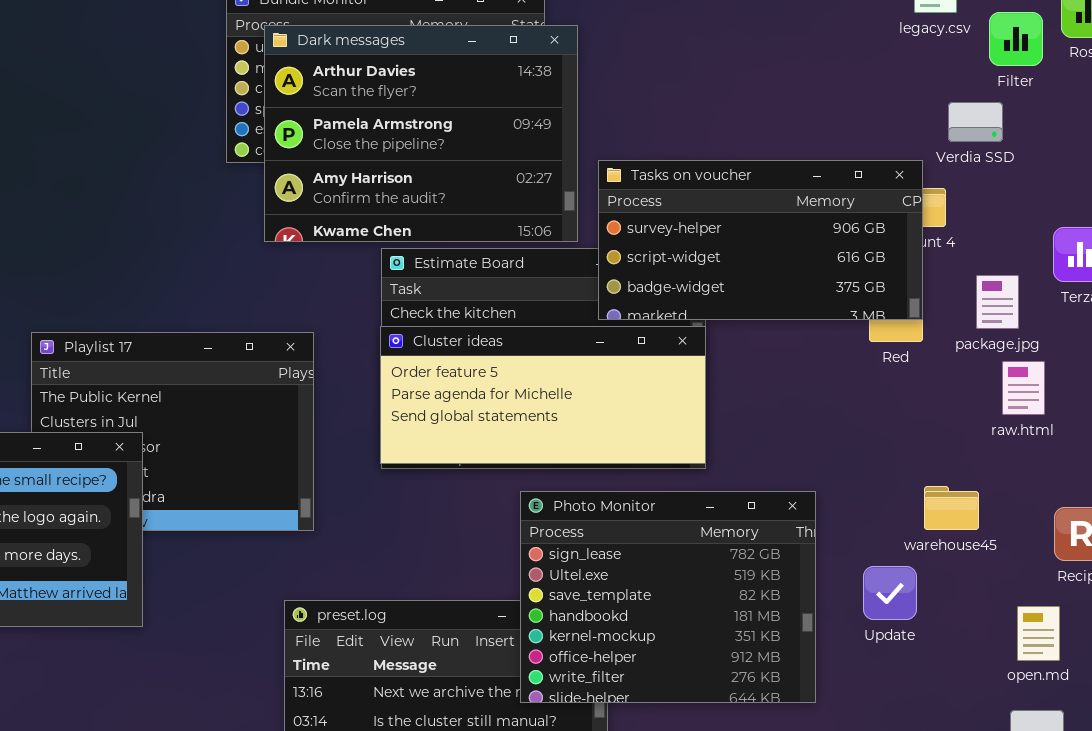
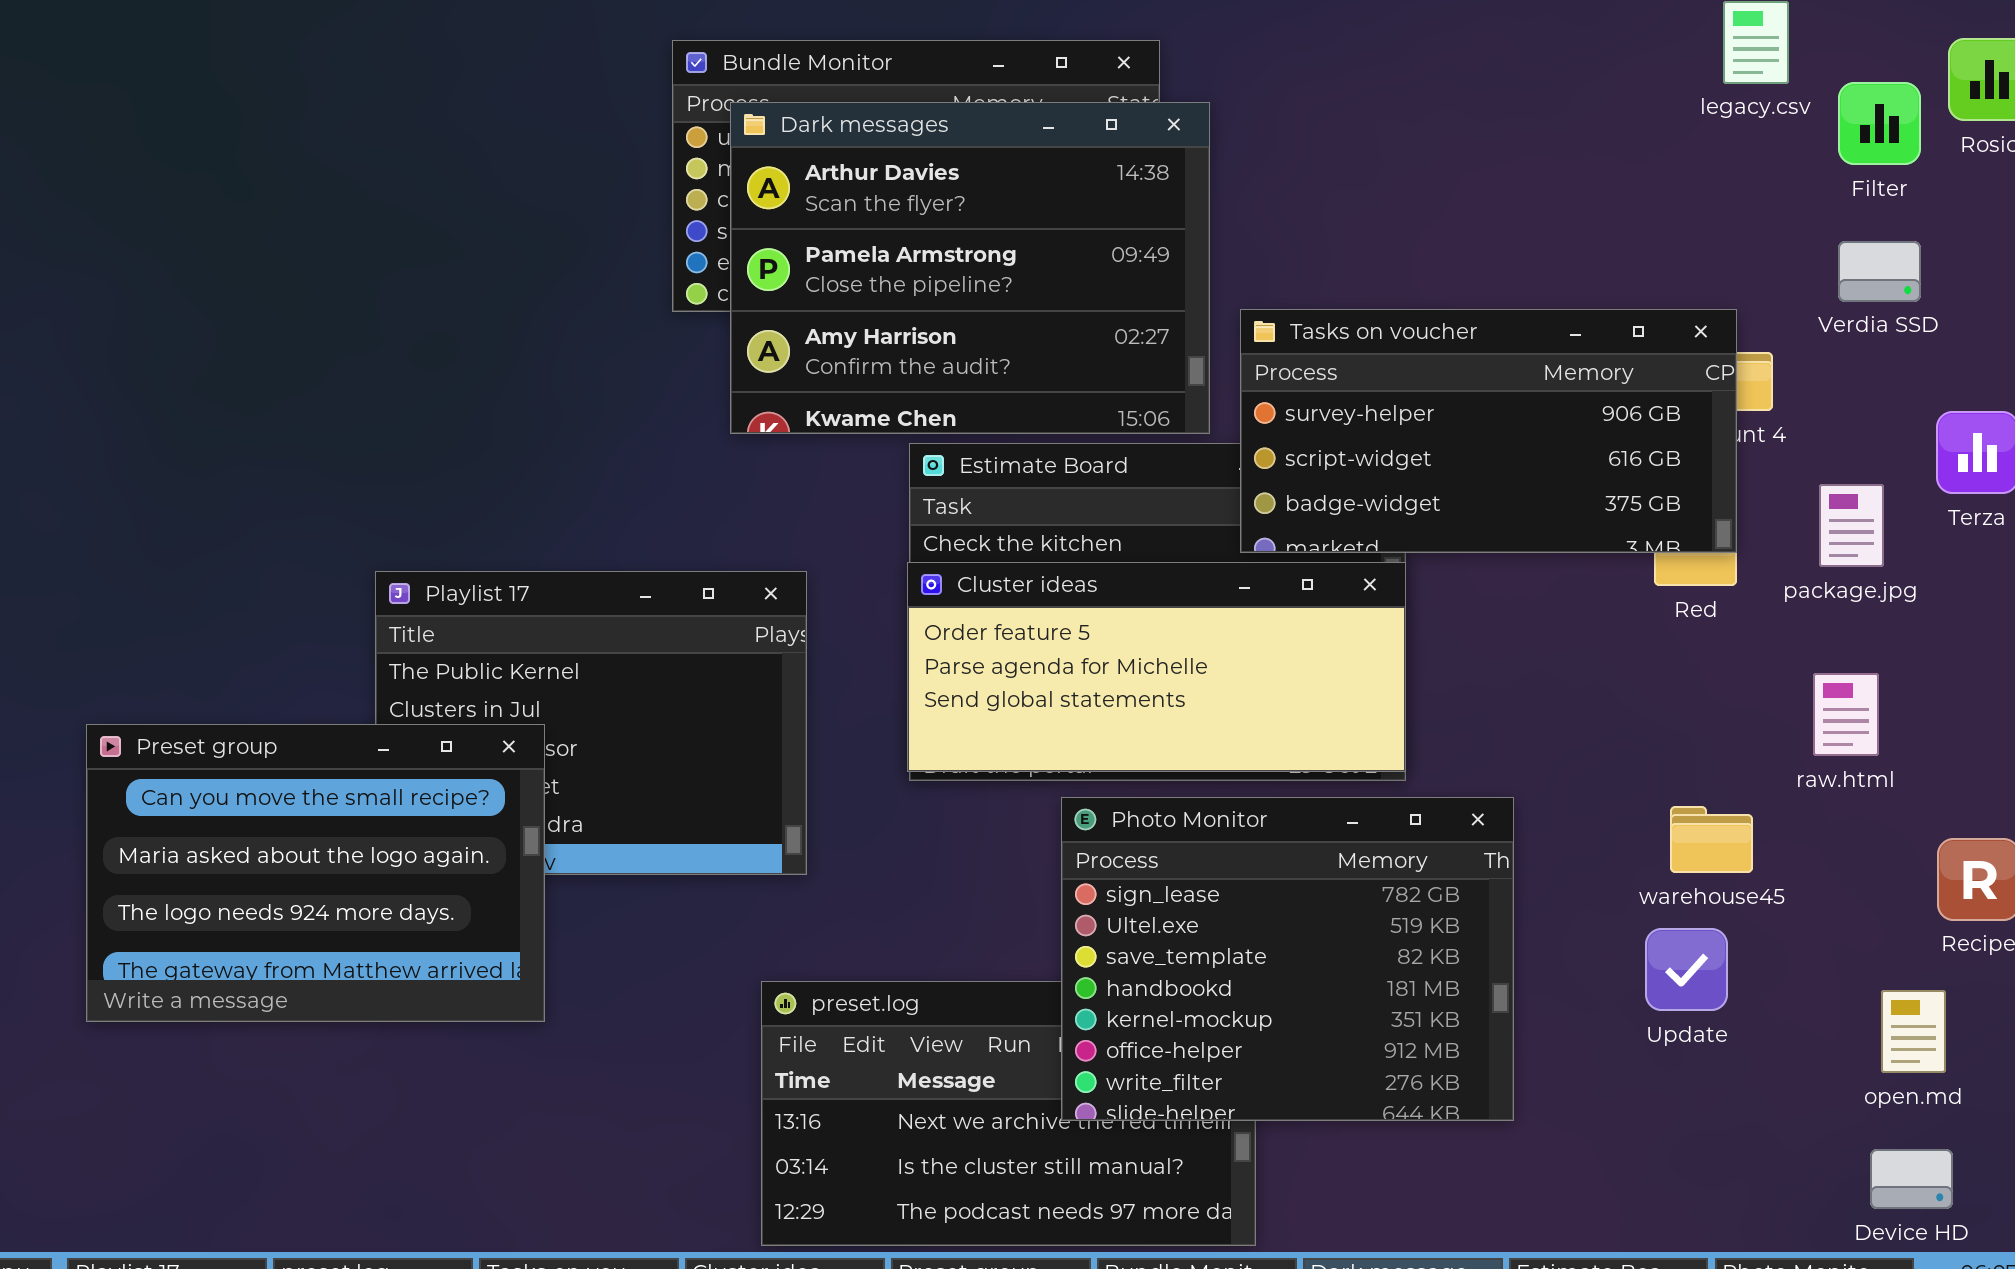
Verdia SSD: [948,102,1003,142] -> [1838,241,1921,302], moved
raw.html: [1002,361,1045,415] -> [1813,673,1879,756], moved
warehouse45: [924,486,979,530] -> [1670,806,1753,873], moved
Photo Monitor: [520,491,816,703] -> [1061,797,1514,1121], moved

